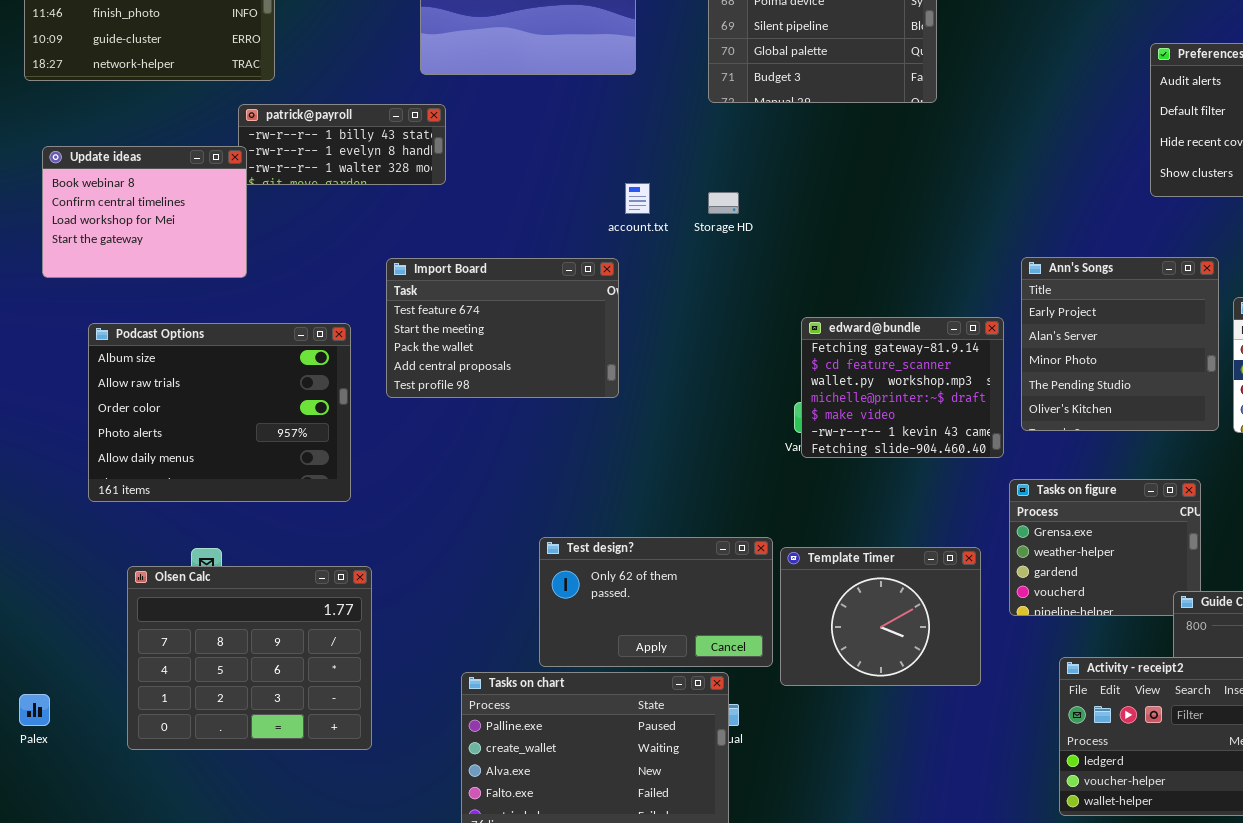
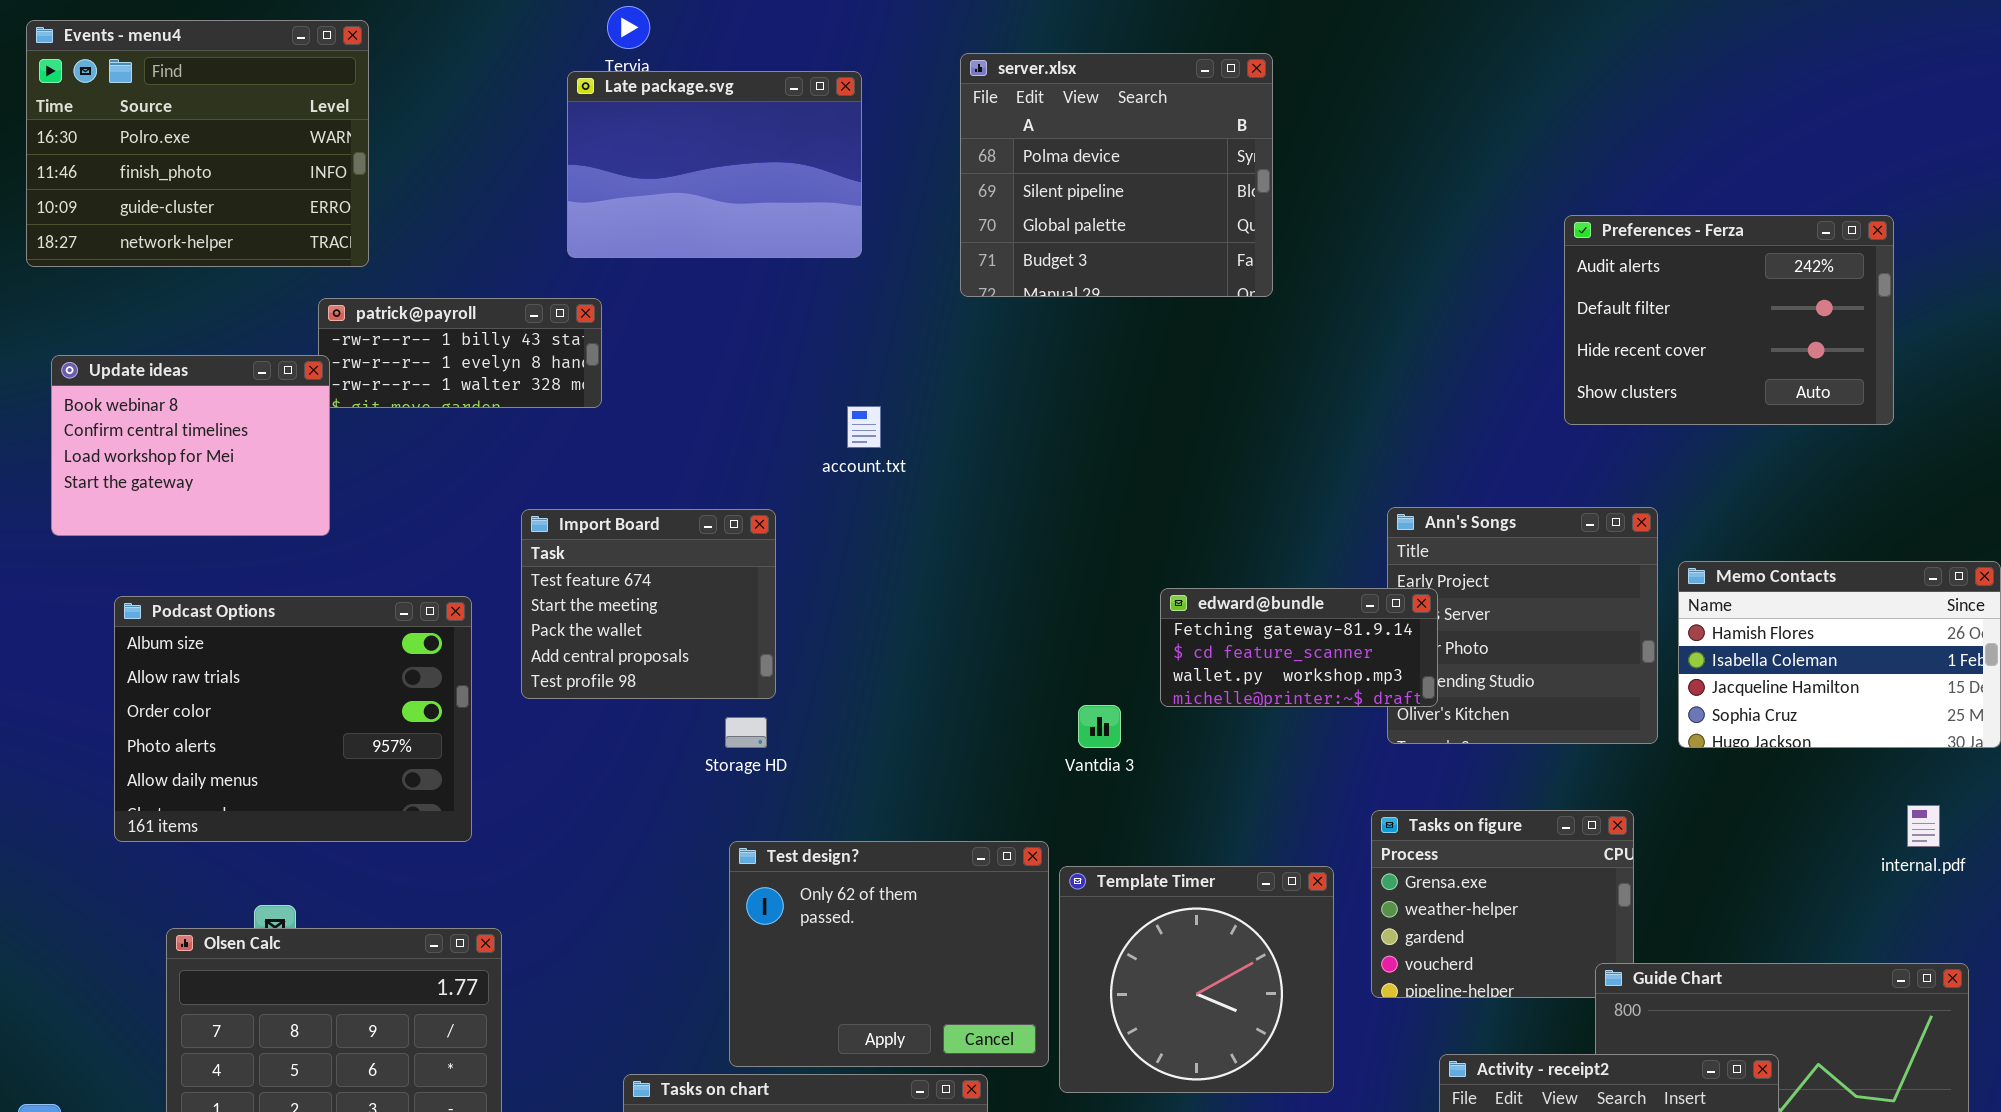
Storage HD: [708,192,739,214] -> [725,717,767,748], moved
Import Board: [386,258,619,398] -> [521,509,776,699], resized
edward@bundle: [801,317,1004,458] -> [1160,588,1438,707], moved, resized
Test design?: [539,537,773,667] -> [729,841,1049,1067], resized
Template Timer: [780,547,981,686] -> [1059,866,1334,1093], resized

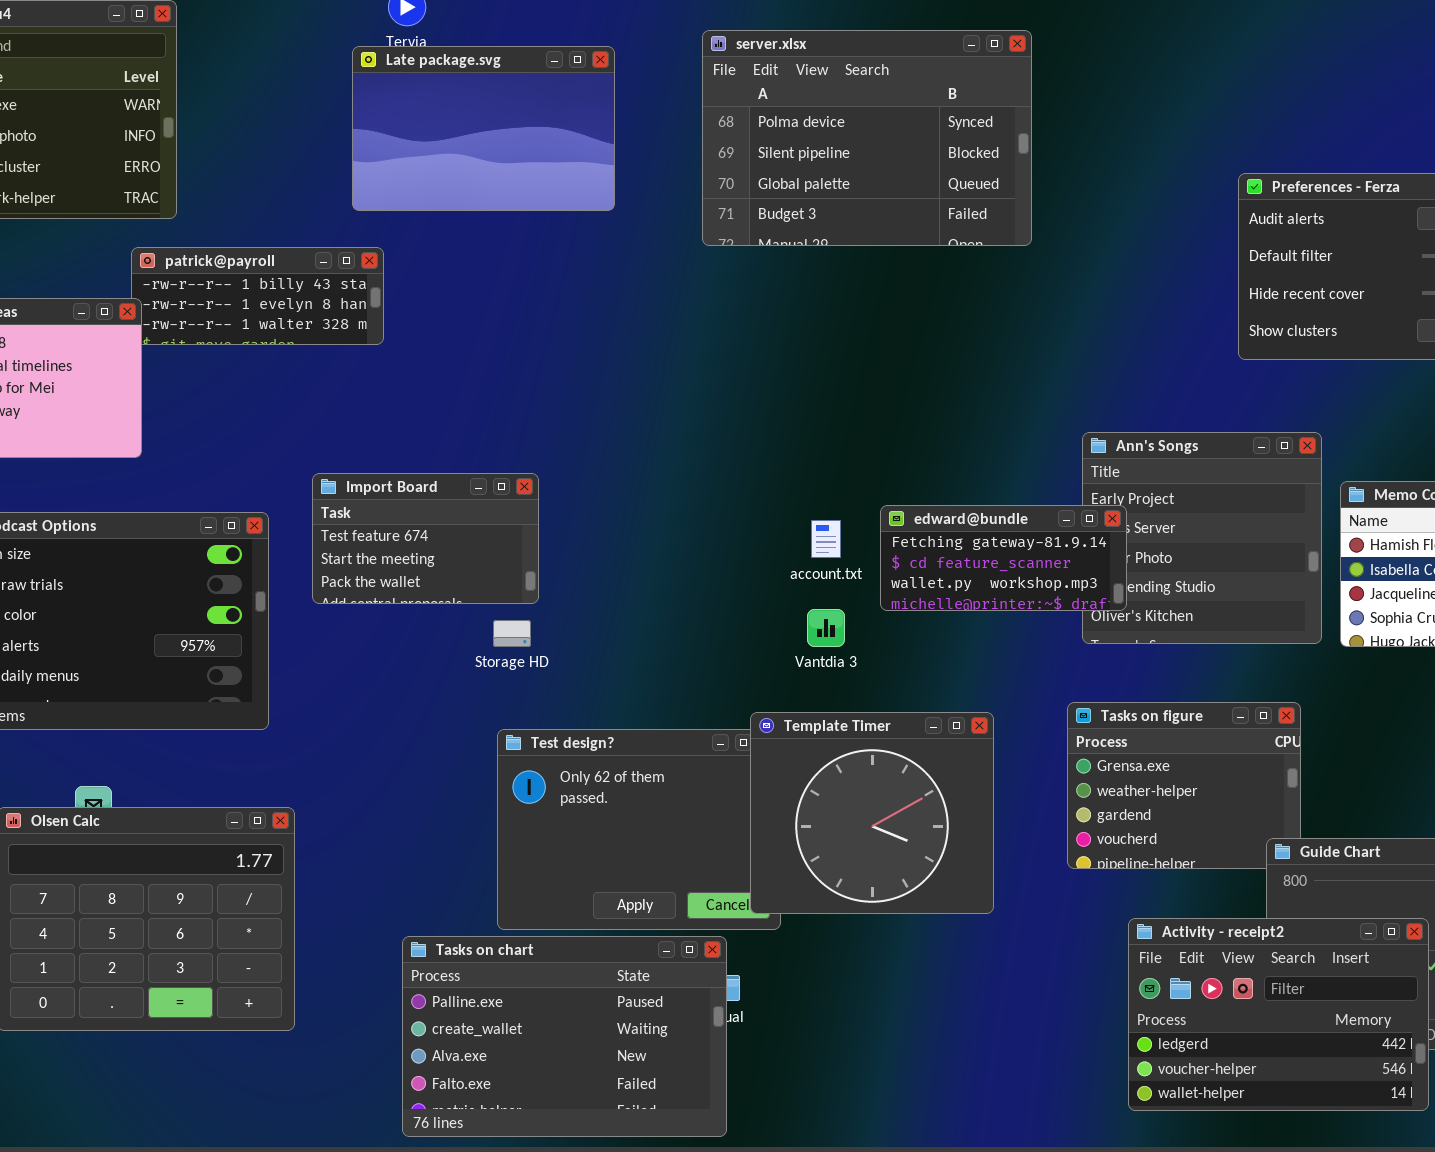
server.xlsx: [960,53,1273,297] -> [702,30,1032,246], resized
account.txt: [847,406,881,448] -> [811,520,841,558], moved
Import Board: [521,509,776,699] -> [312,473,539,604], resized
Template Timer: [1059,866,1334,1093] -> [750,712,994,914], moved

